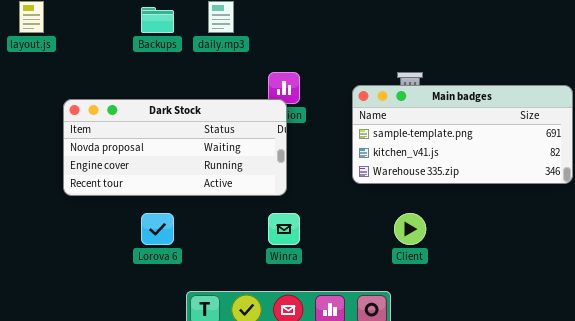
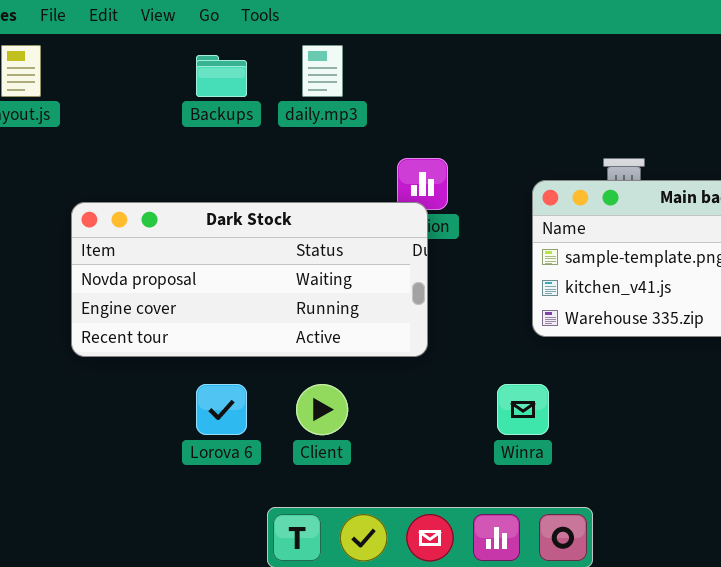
Winra: [268,213,300,245] -> [497,384,549,435], moved
Client: [394,213,426,245] -> [296,384,348,435], moved

